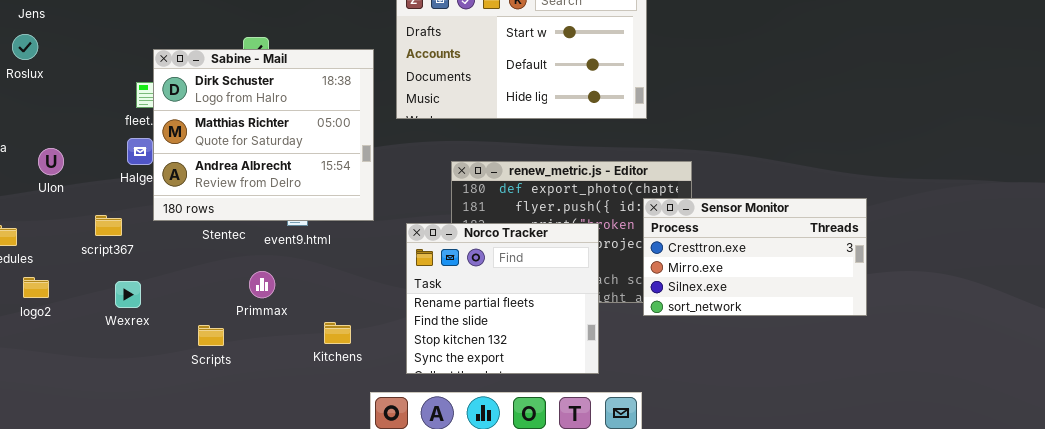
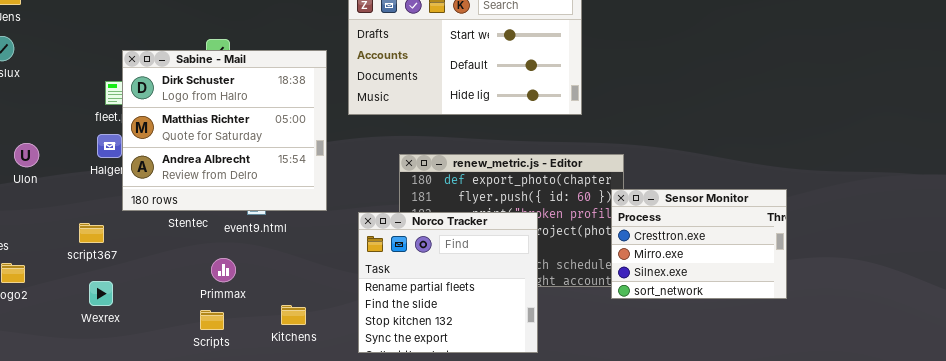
Sensor Monitor: [643,198,867,316] -> [611,189,787,299], resized
script367: [95,215,122,236] -> [79,223,104,243], moved
Wexrex: [115,281,141,308] -> [89,281,113,306], moved
Scripts: [198,325,224,346] -> [200,310,224,330], moved

